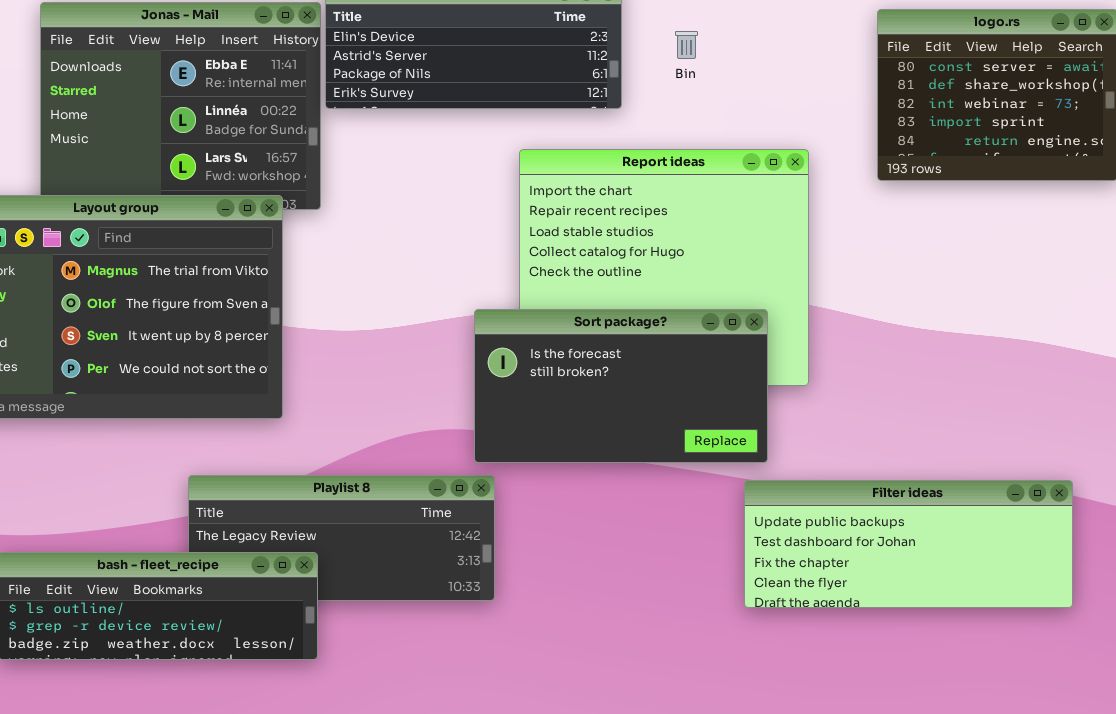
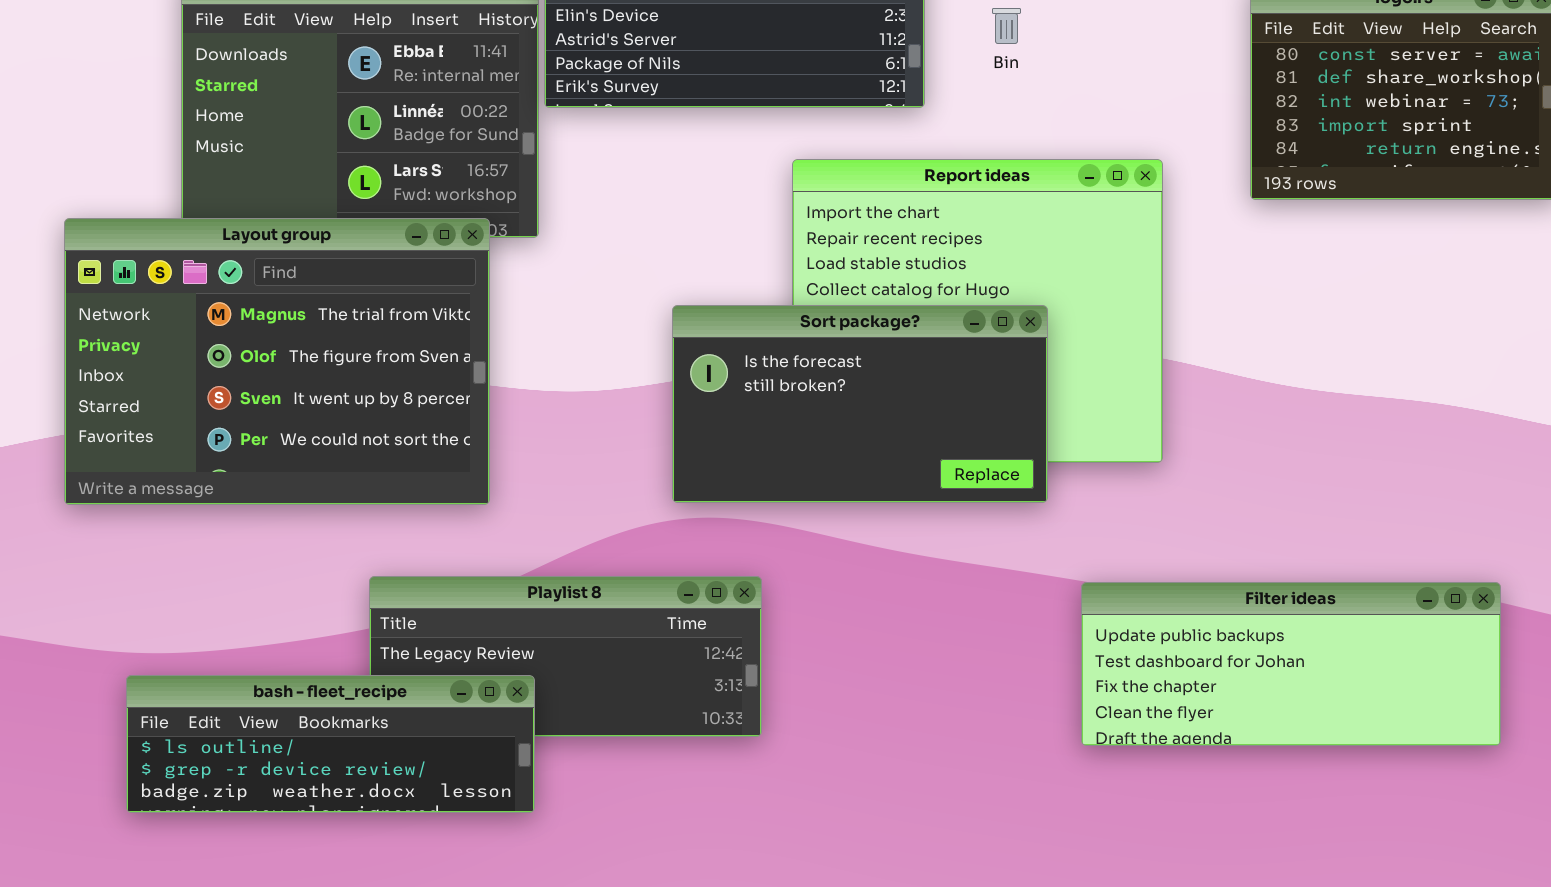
Sort package?: [474,309,768,463] -> [672,305,1048,503], moved

